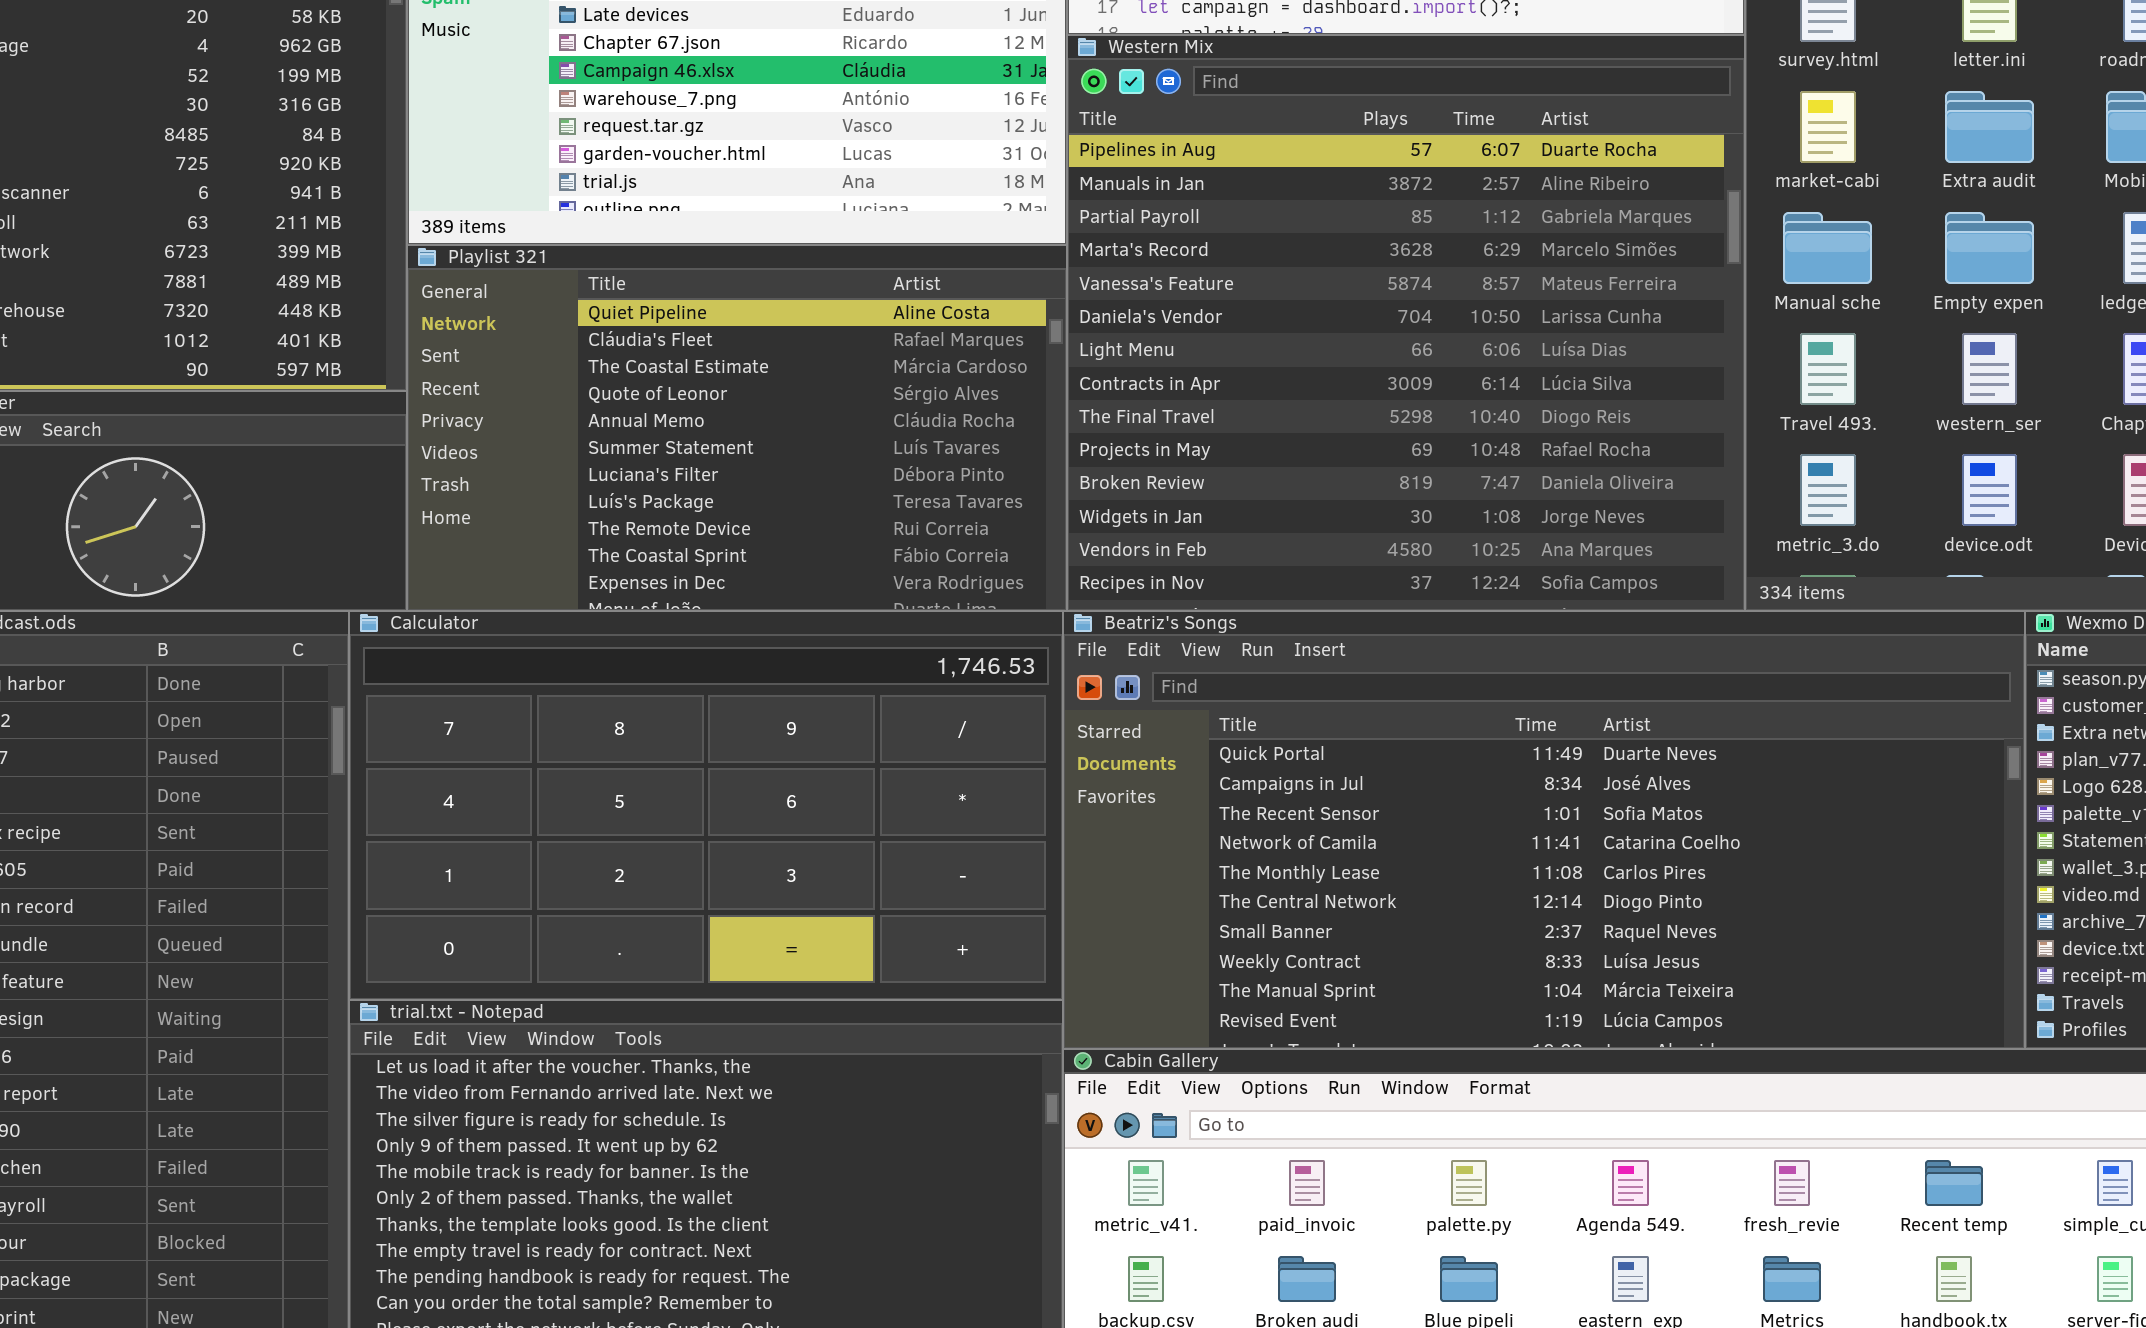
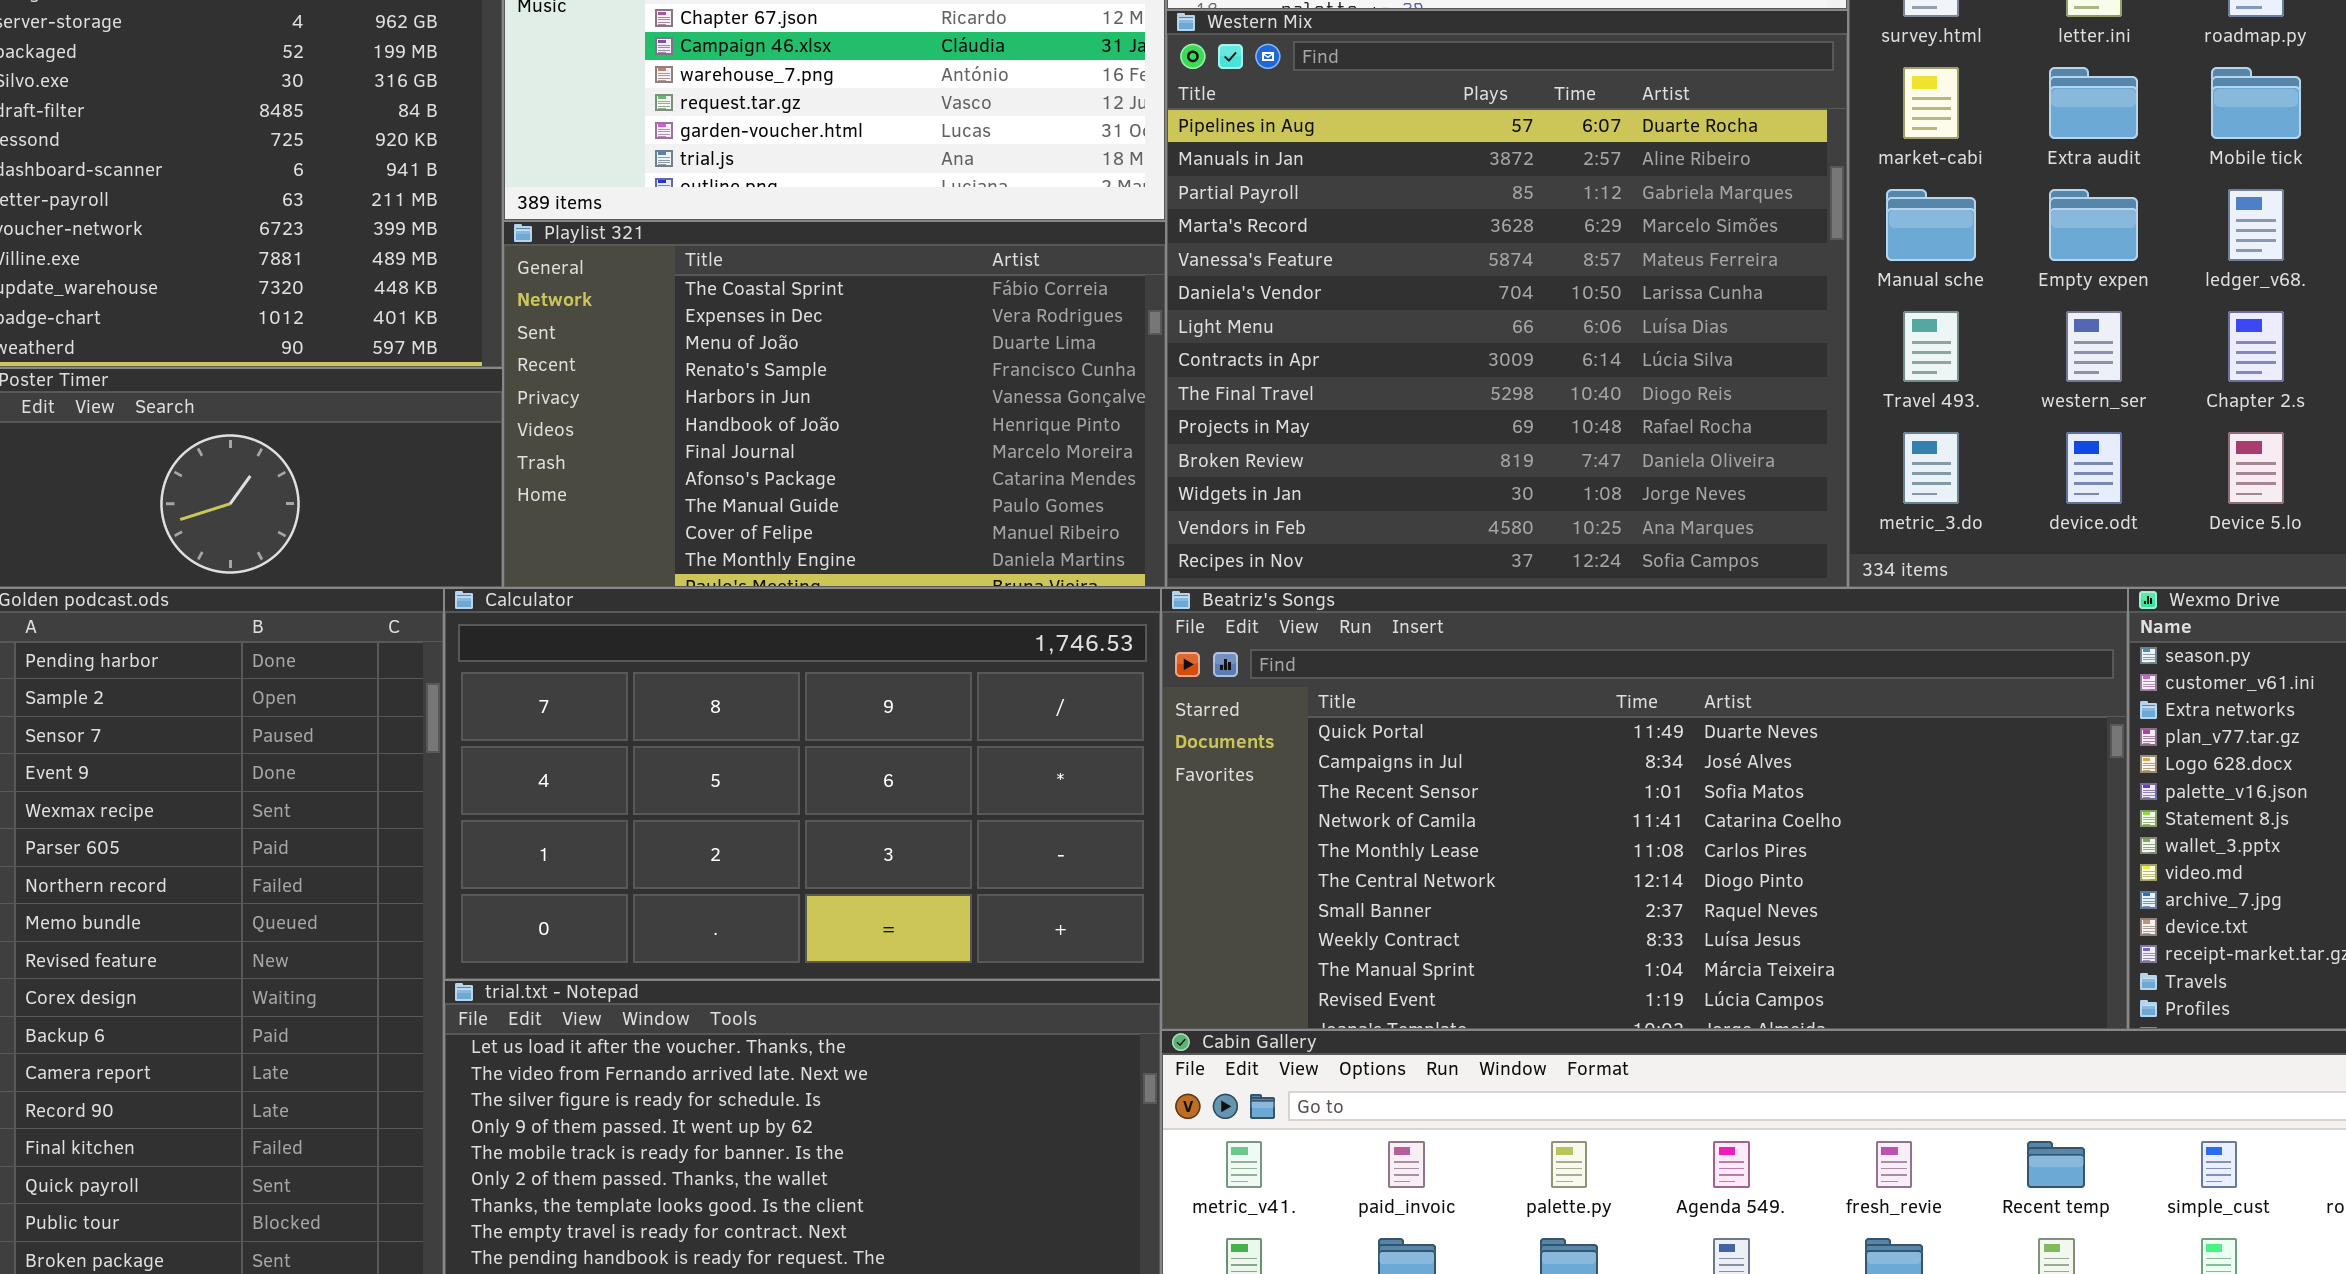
Playlist 321: [407,245,1067,611] -> [503,221,1166,588], scrolled down 9 rows

